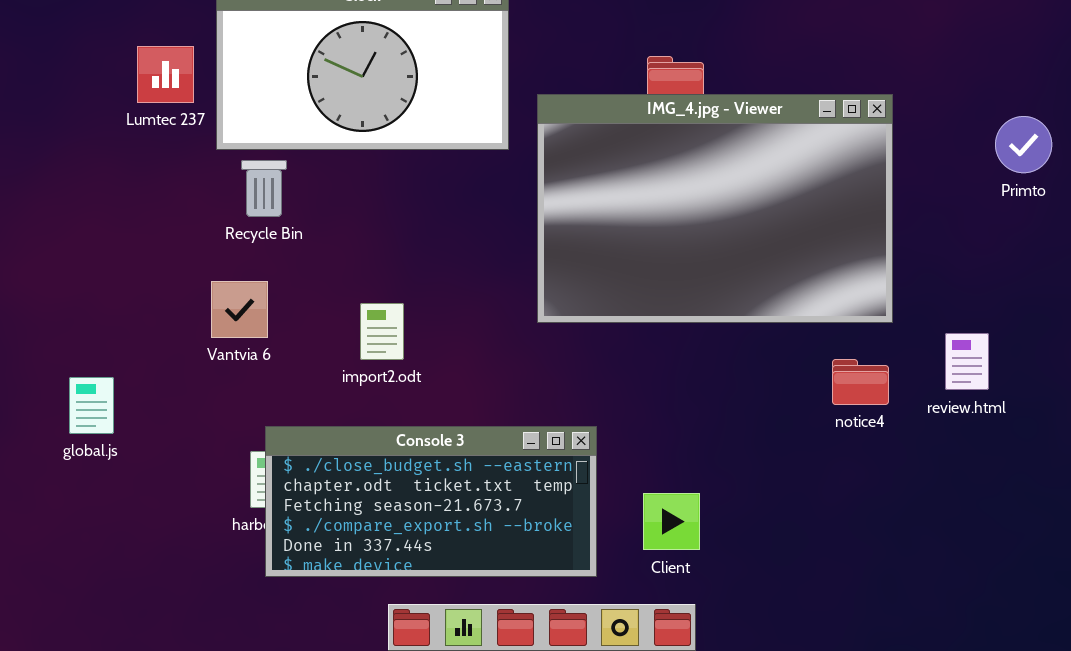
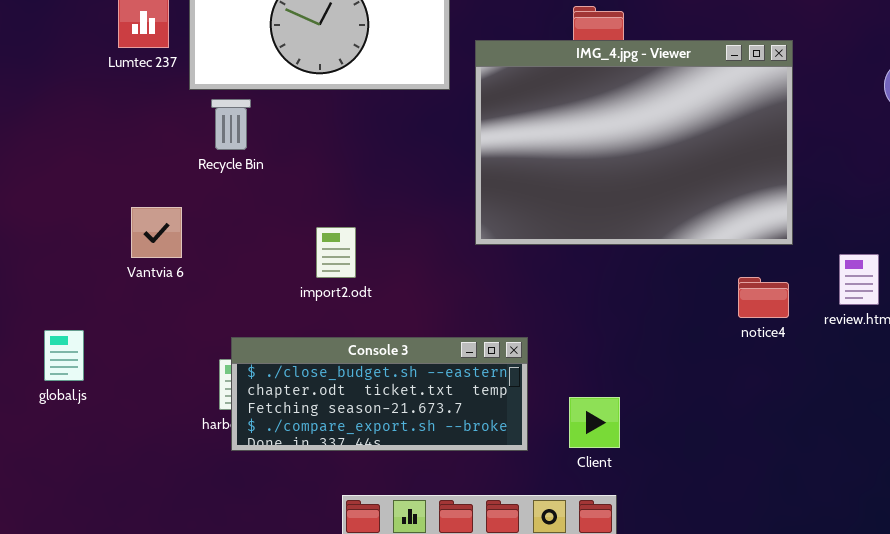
Vantvia 6: [211,281,268,338] -> [131,207,182,258], moved
global.js: [69,377,114,434] -> [44,330,84,381], moved
Console 3: [265,426,597,577] -> [231,337,528,451], resized

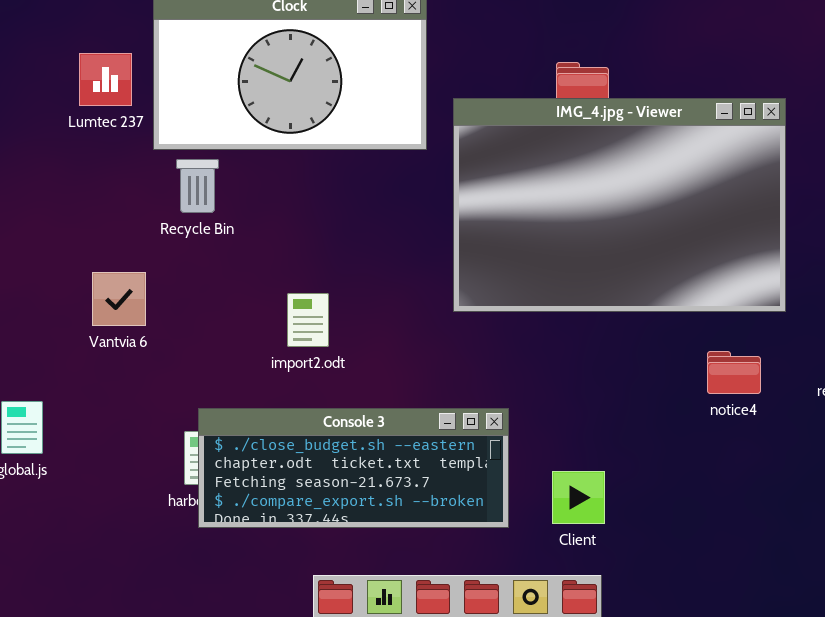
notice4: [738,277,789,318] -> [707,351,761,394], moved

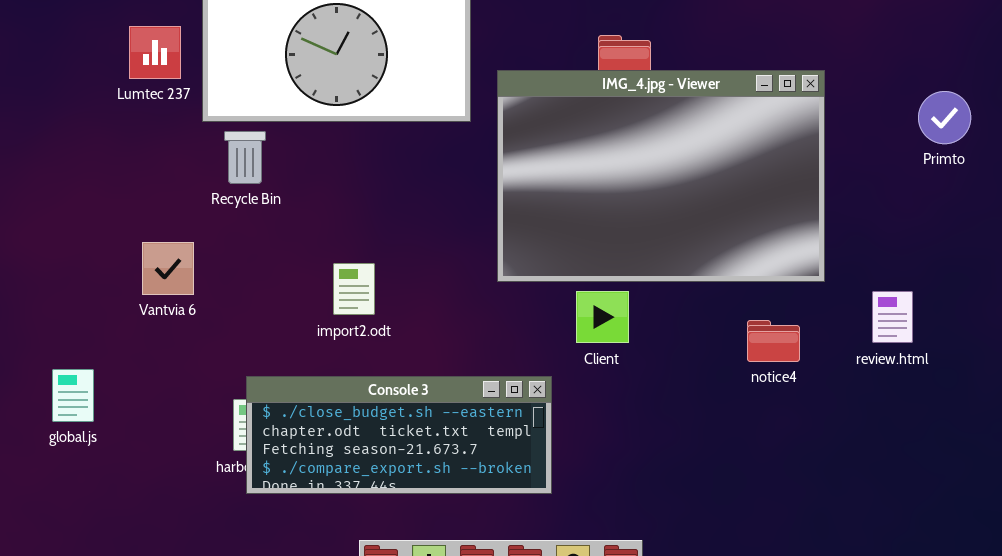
Client: [552,471,605,524] -> [576,291,629,343], moved

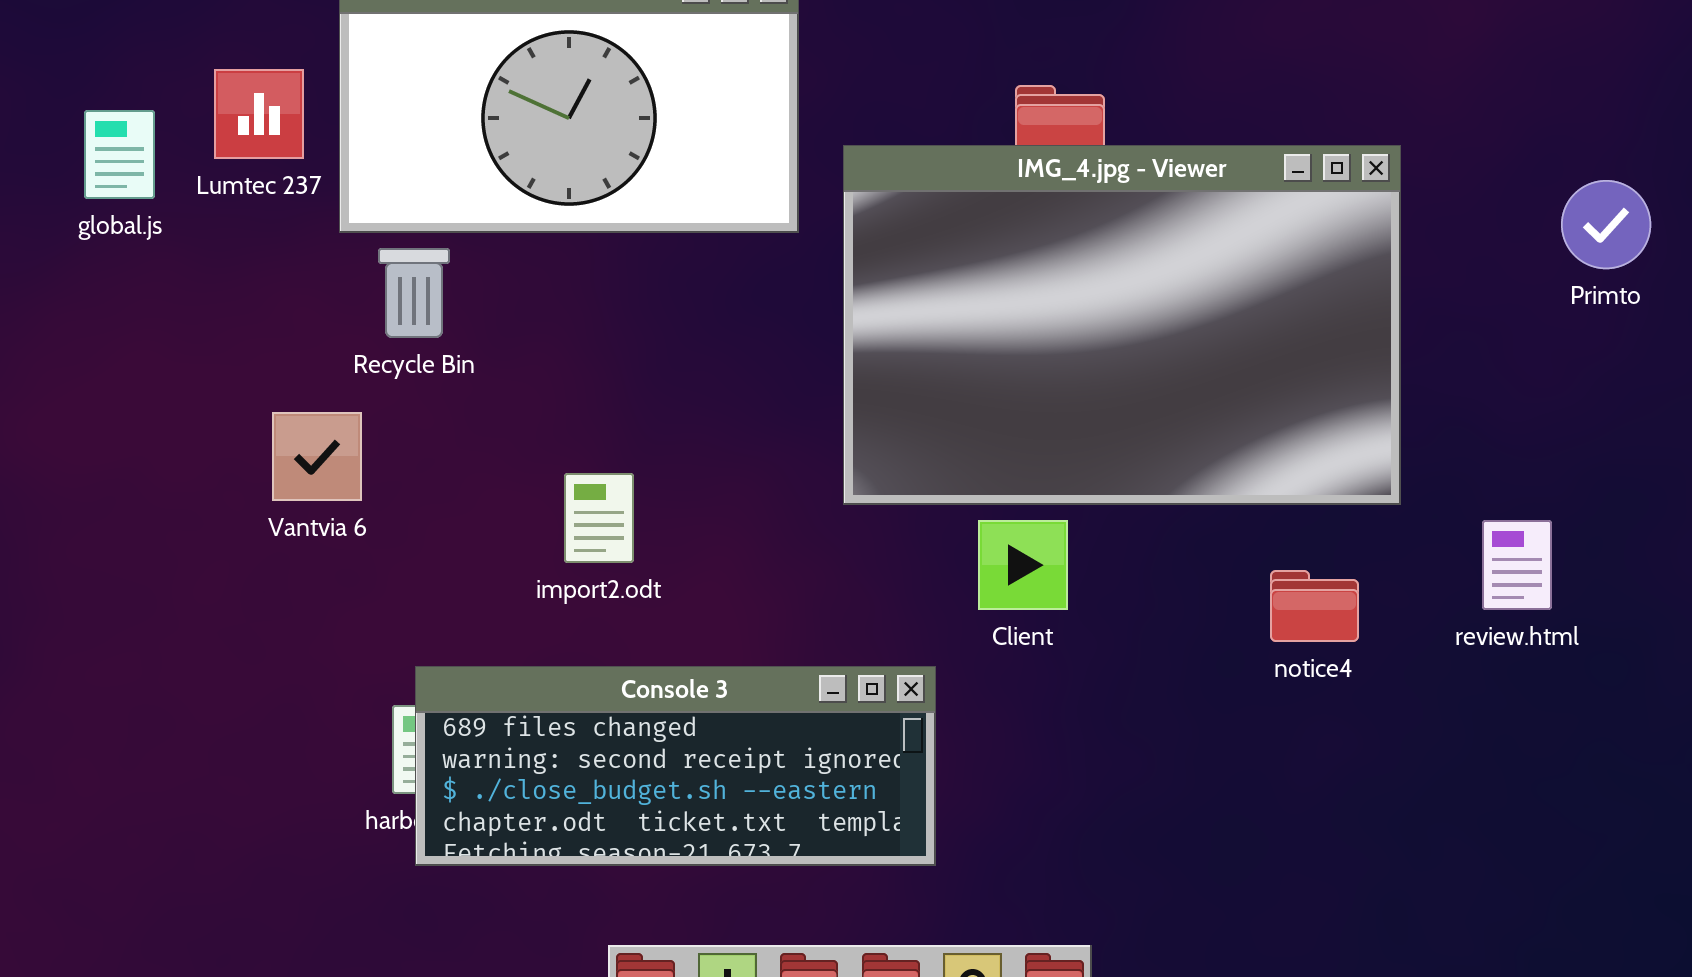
Vantvia 6: [142,242,194,295] -> [272,412,362,501], moved
global.js: [52,369,94,422] -> [84,110,155,199], moved
Console 3: [246,376,552,494] -> [415,666,936,866], scrolled up 2 rows

